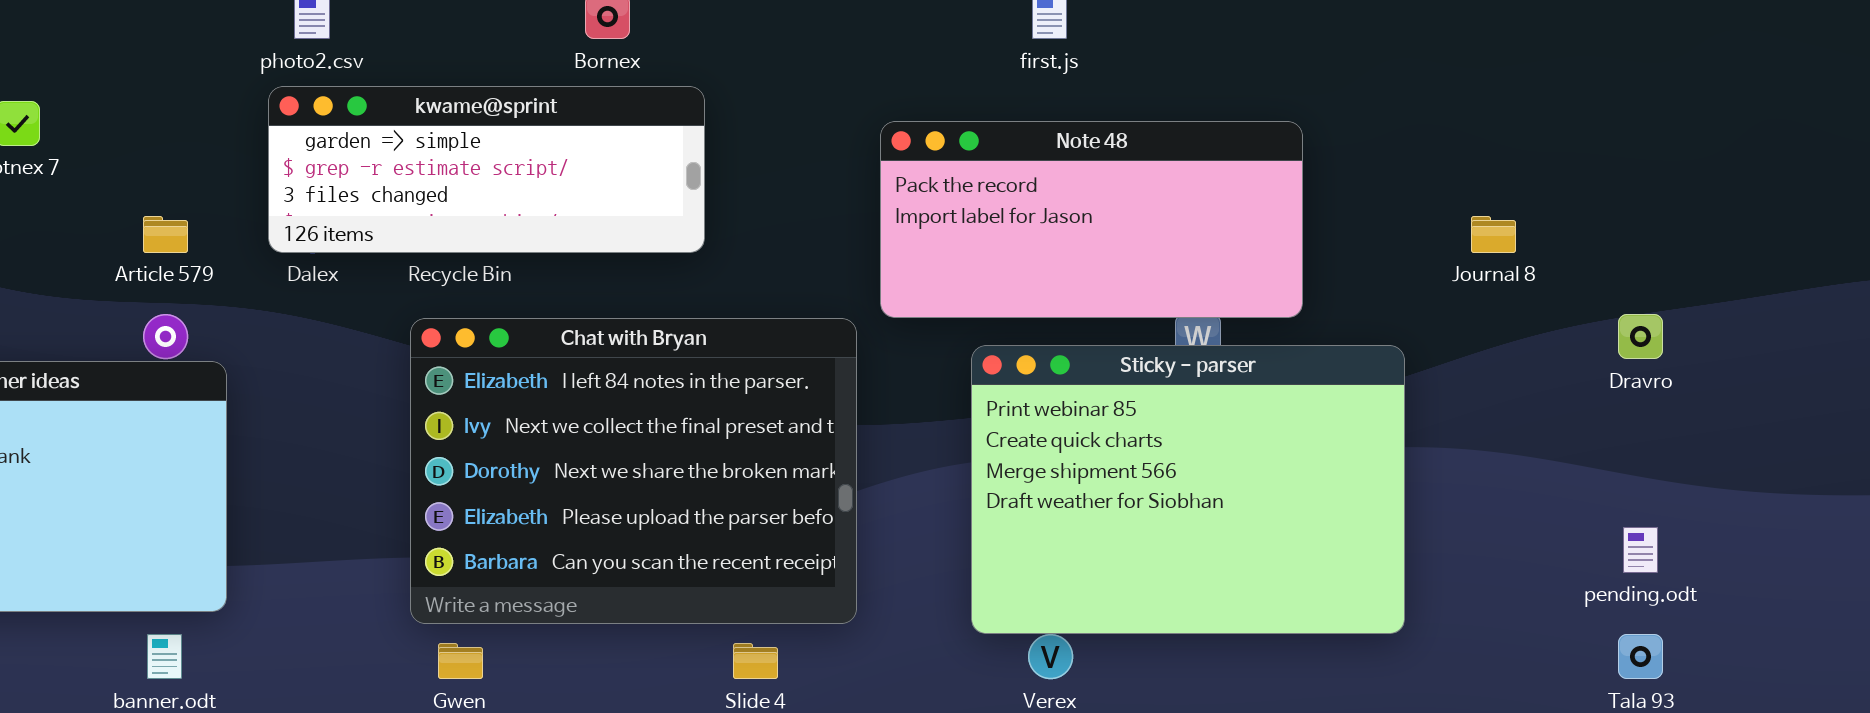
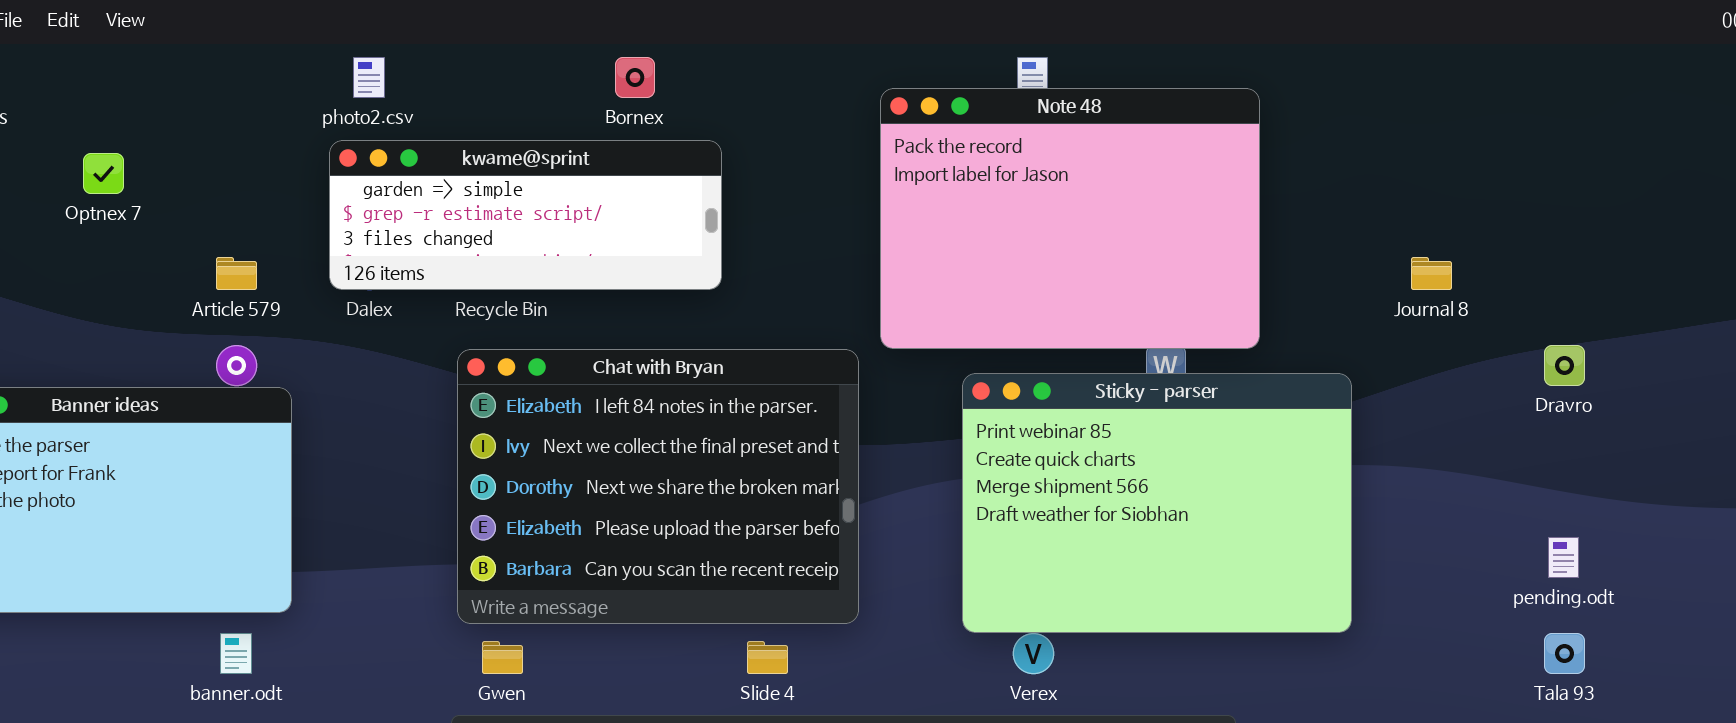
Note 48: [880,121,1303,318] -> [880,88,1260,349], resized

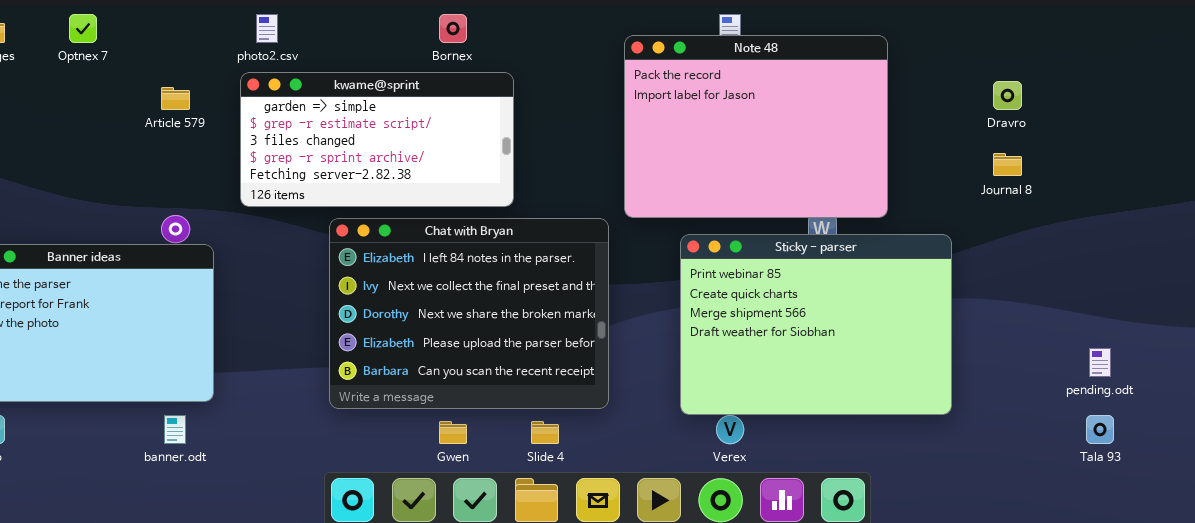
kwame@sprint: [329,140,722,290] -> [240,72,514,207], resized
Optnex 7: [83,153,124,194] -> [69,14,97,43], moved
Article 579: [216,257,257,290] -> [161,87,190,110], moved
Dravro: [1544,345,1585,386] -> [993,81,1022,110], moved
Gwen: [482,641,523,674] -> [439,421,467,444], moved

